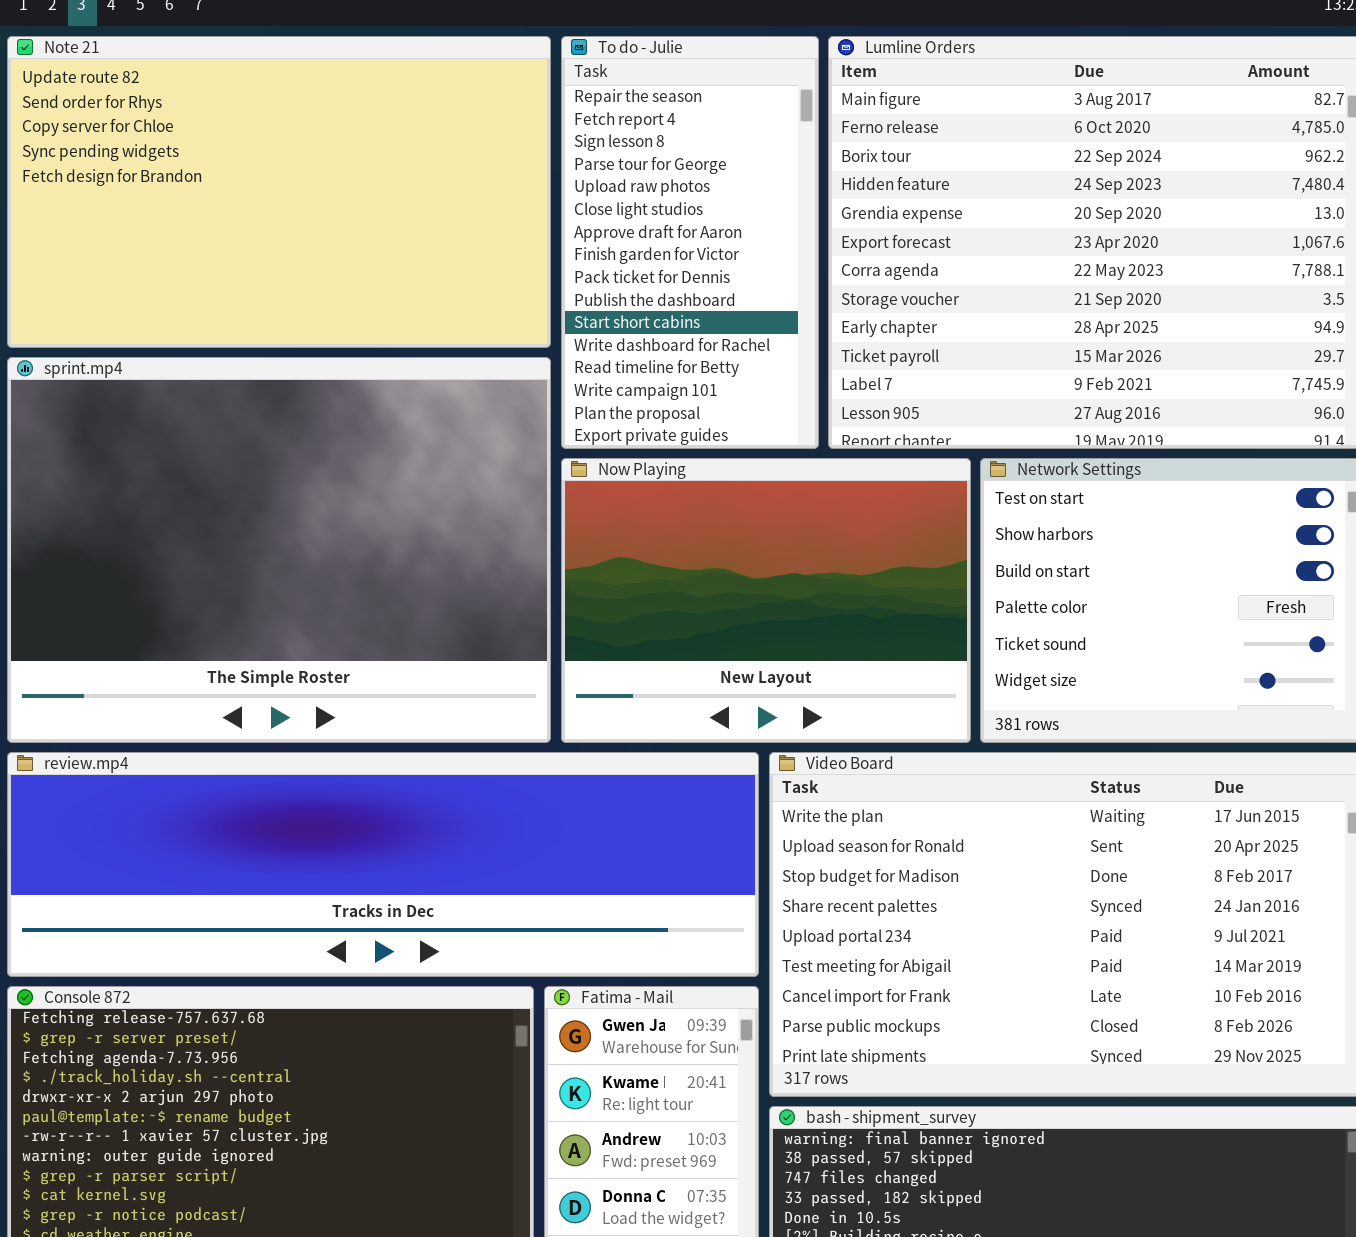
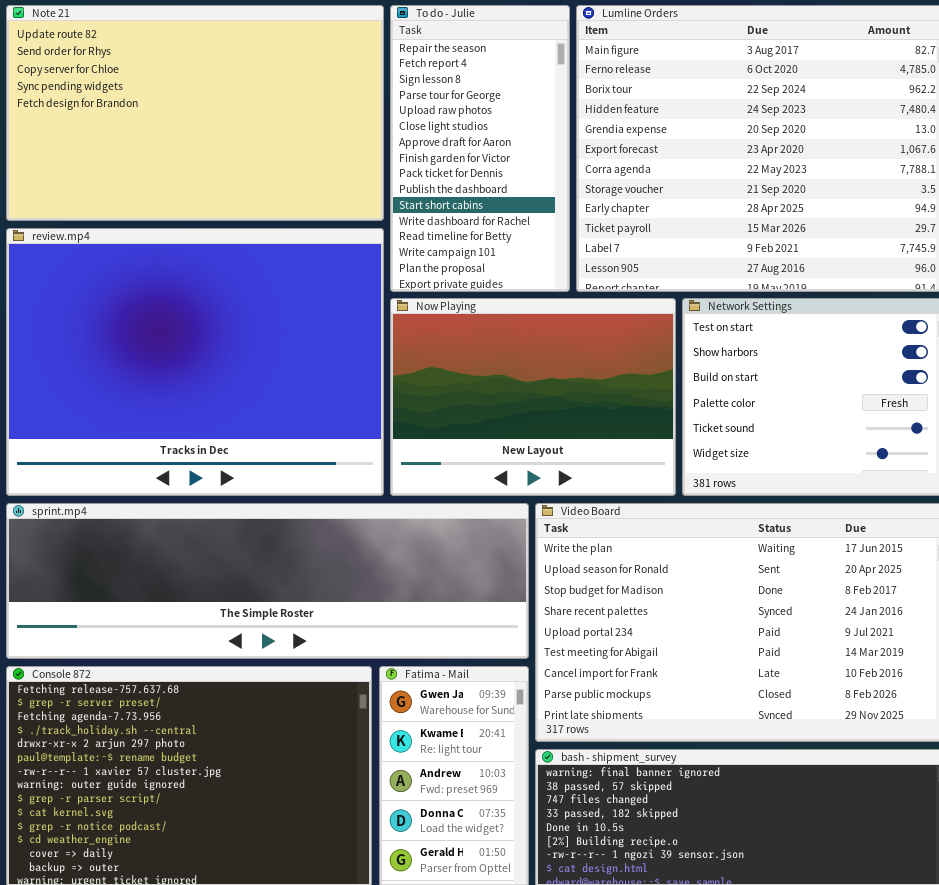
sprint.mp4: [7,357,551,743] -> [6,503,529,659], moved, resized
review.mp4: [7,752,759,977] -> [6,228,384,496], moved, resized

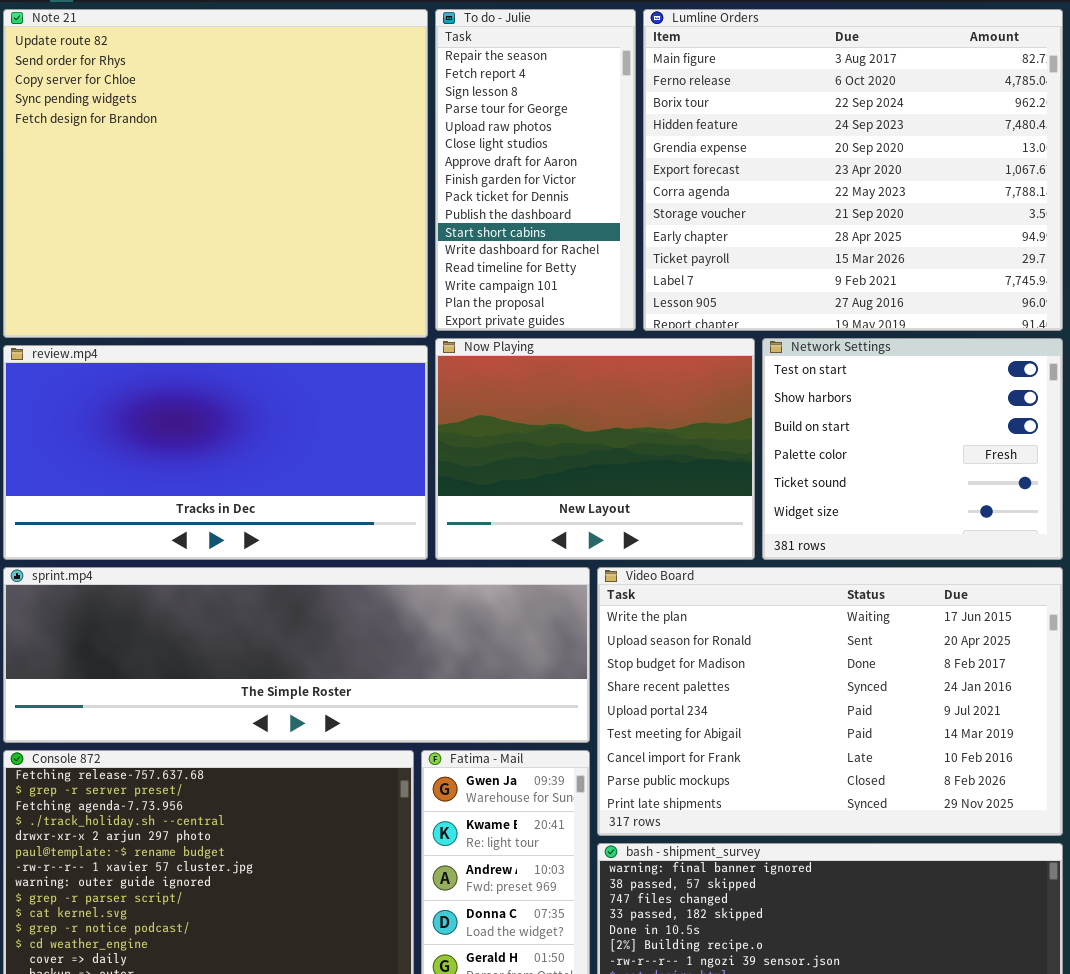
Note 21: [6,5,384,221] -> [3,9,428,338], resized
review.mp4: [6,228,384,496] -> [3,345,428,560], resized

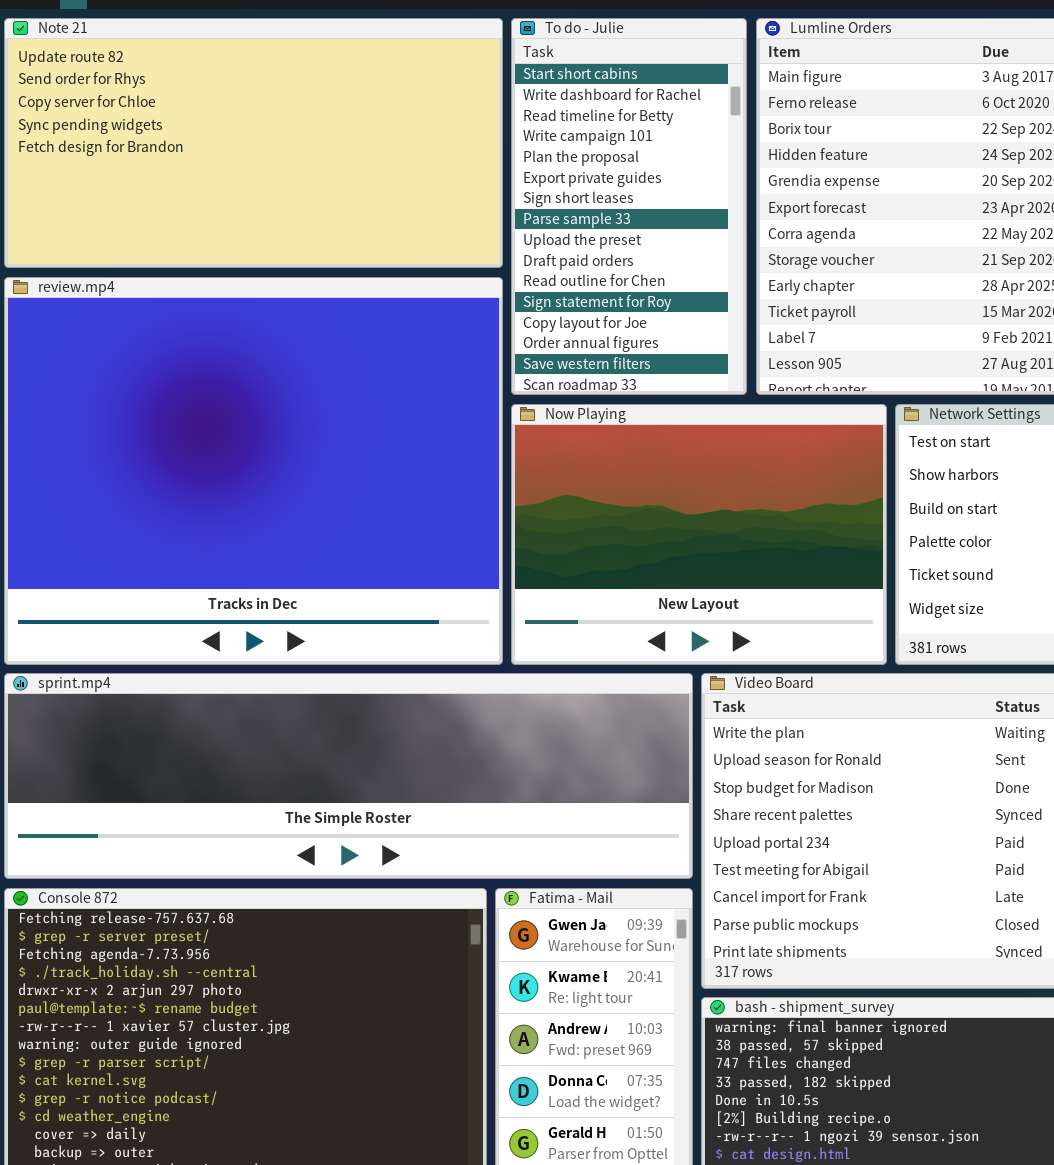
Note 21: [3,9,428,338] -> [4,18,503,268], resized
To do - Julie: [435,9,636,331] -> [511,18,747,395], scrolled down 10 rows
review.mp4: [3,345,428,560] -> [4,277,503,665], resized

